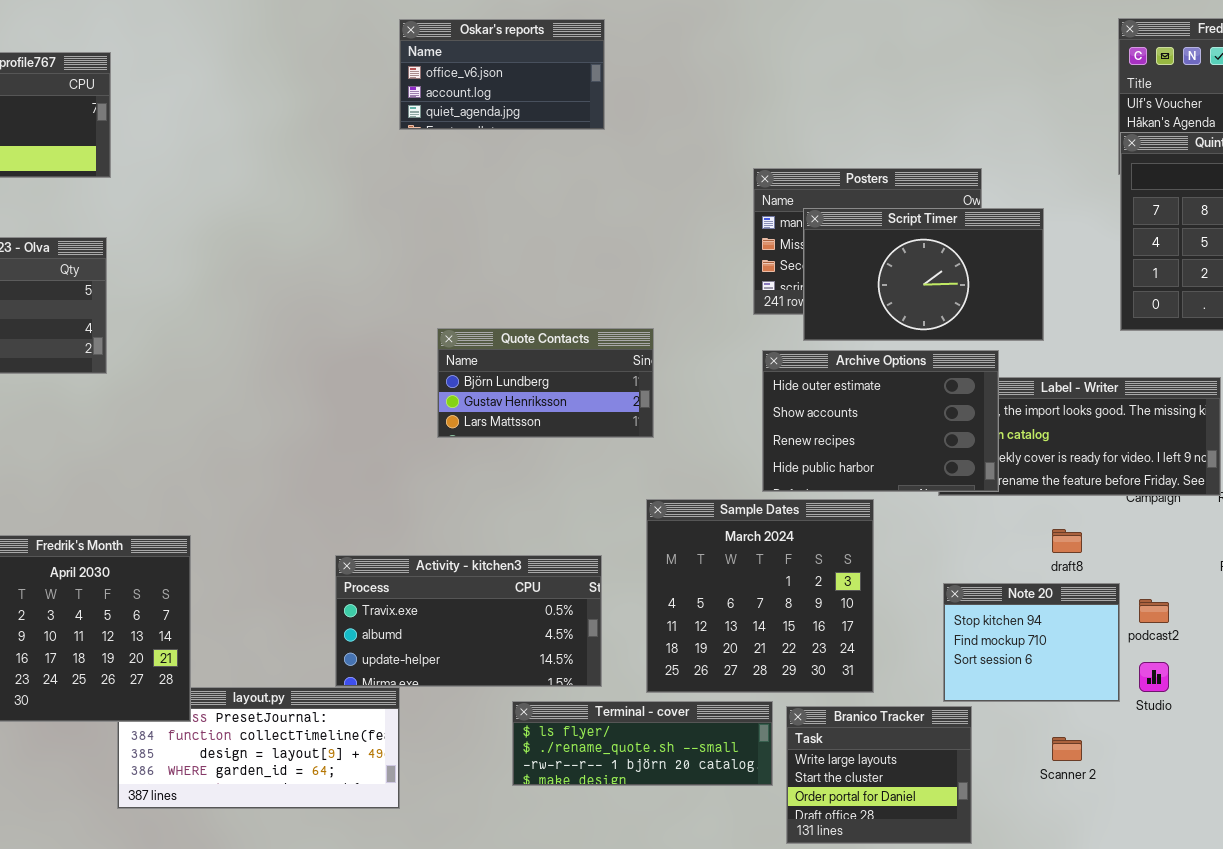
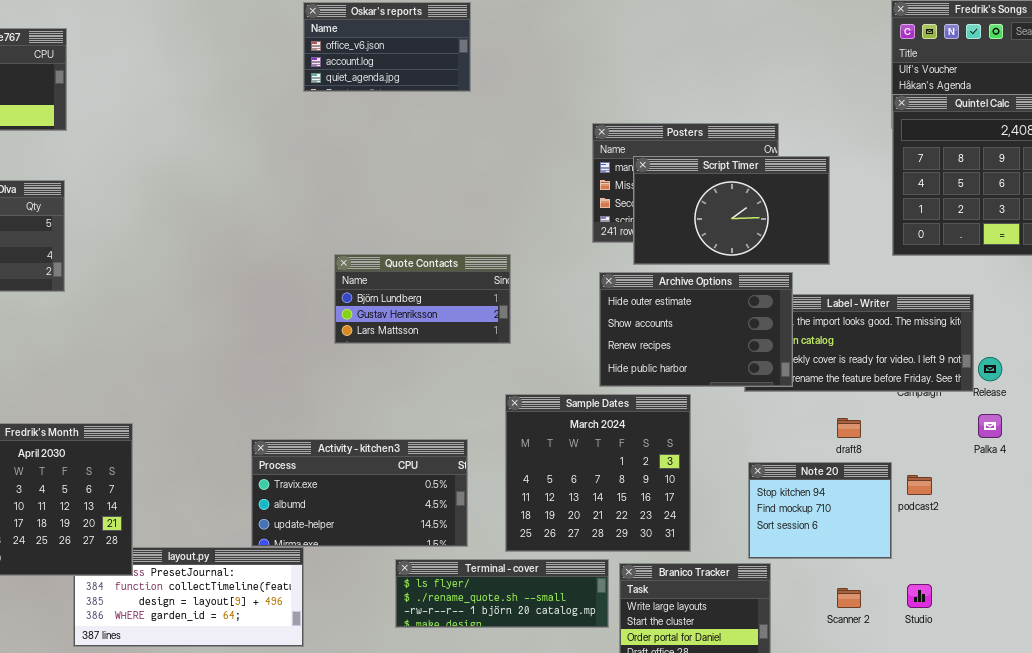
Studio: [1139,662,1169,692] -> [907,584,932,608], moved

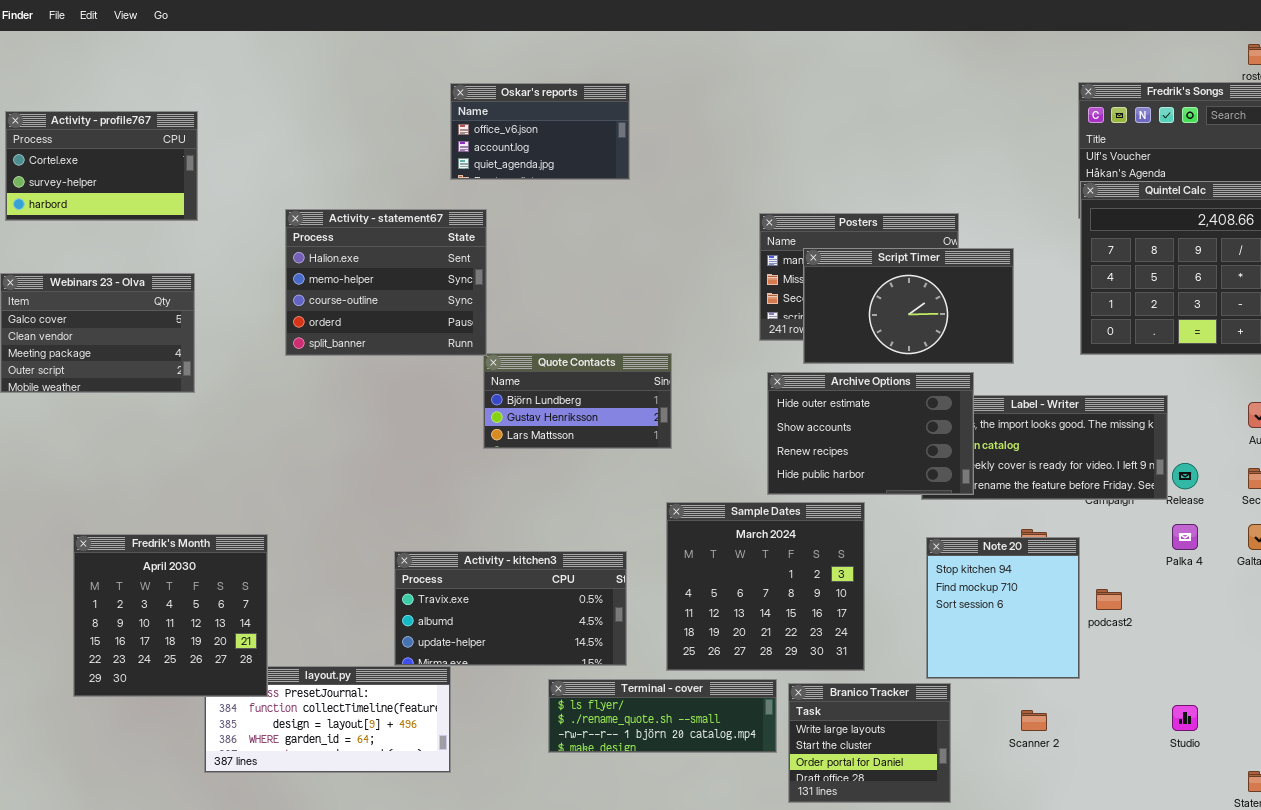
Activity - statement67: none -> [285,209,487,356], opened
Note 20: [748,462,892,559] -> [926,537,1080,679], resized
Studio: [907,584,932,608] -> [1172,705,1198,731], moved

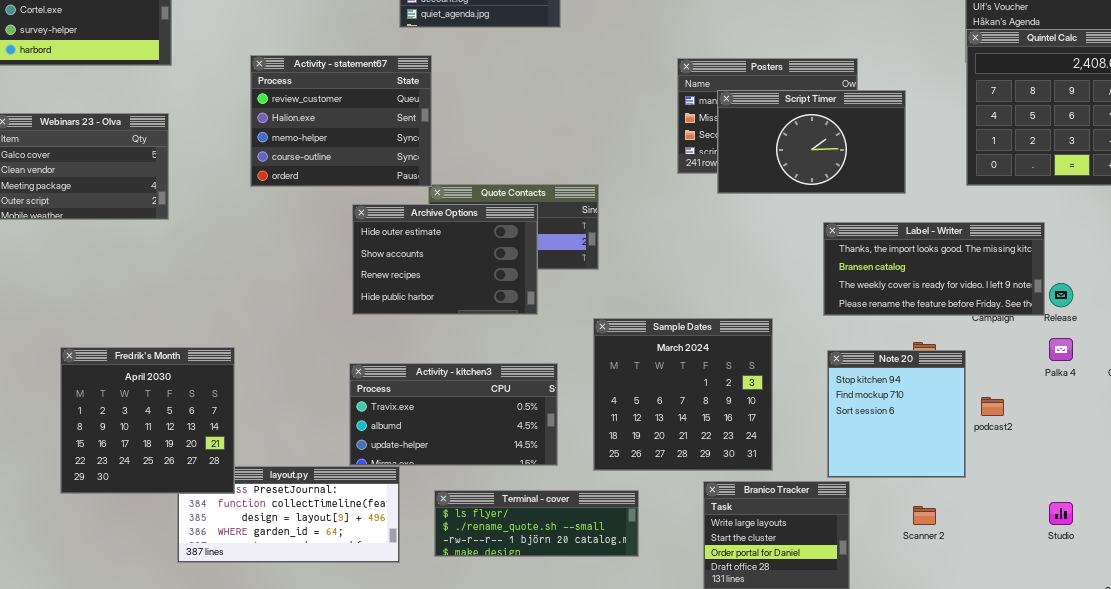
Activity - statement67: [285,209,487,356] -> [250,55,432,187], scrolled up 1 row
Archive Options: [767,372,974,495] -> [352,204,538,315], moved
Terminal - cover: [548,679,777,753] -> [434,490,639,557], moved

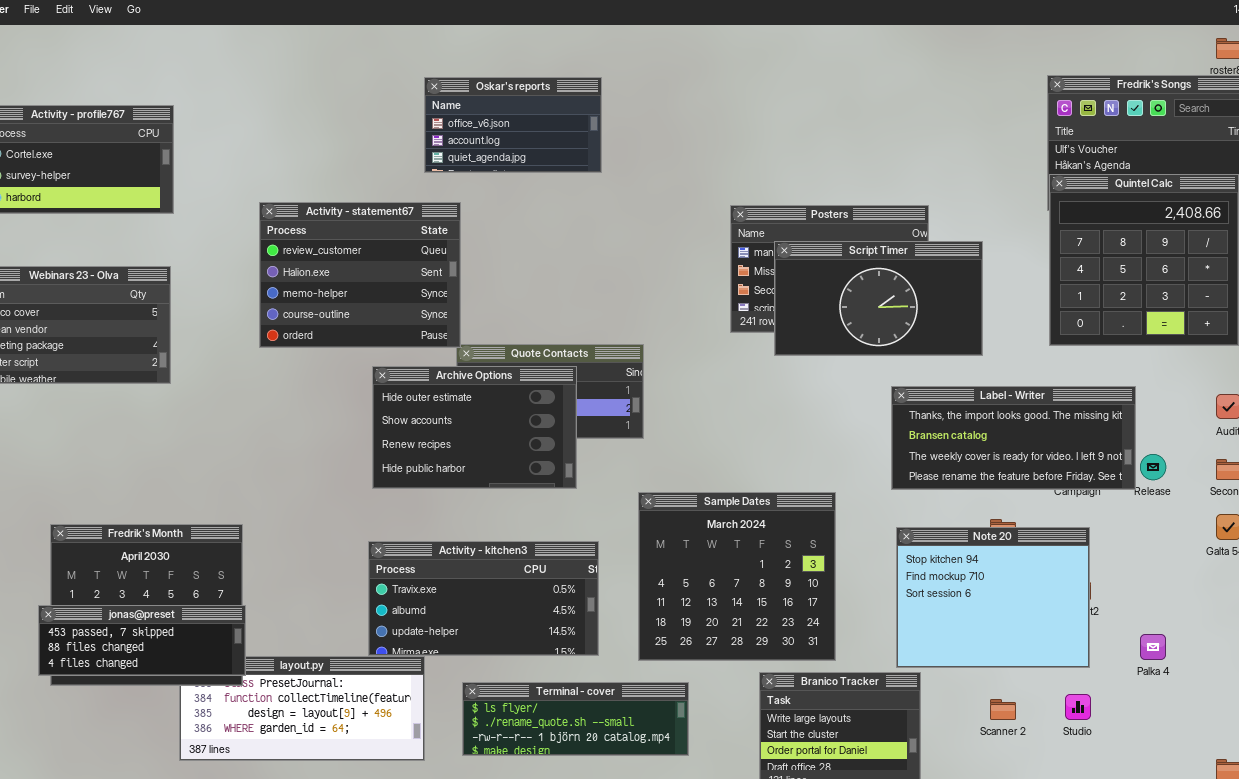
Palka 4: [1049,338,1073,361] -> [1140,634,1166,660], moved
Note 20: [827,350,966,478] -> [896,527,1090,668], resized
jonas@preset: none -> [38,605,246,676], opened
Studio: [1049,502,1073,525] -> [1065,694,1091,720], moved

